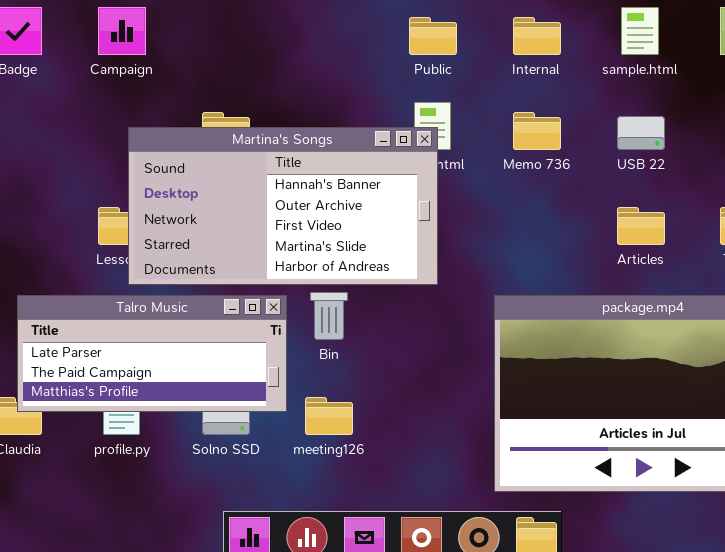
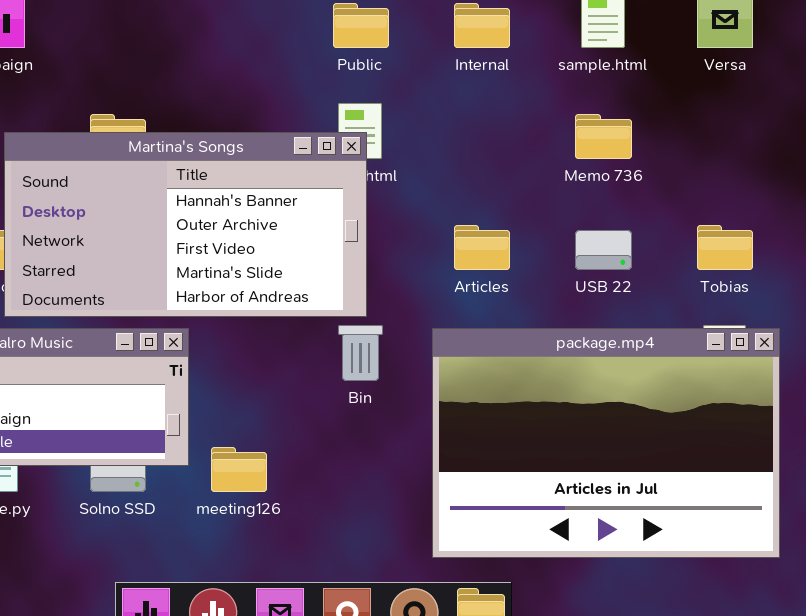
Memo 736: [513,112,561,150] -> [575,114,632,159], moved
USB 22: [617,116,665,150] -> [575,230,632,270], moved
Articles: [617,207,665,245] -> [454,225,510,270], moved
Bin: [310,292,348,340] -> [338,325,383,381], moved

